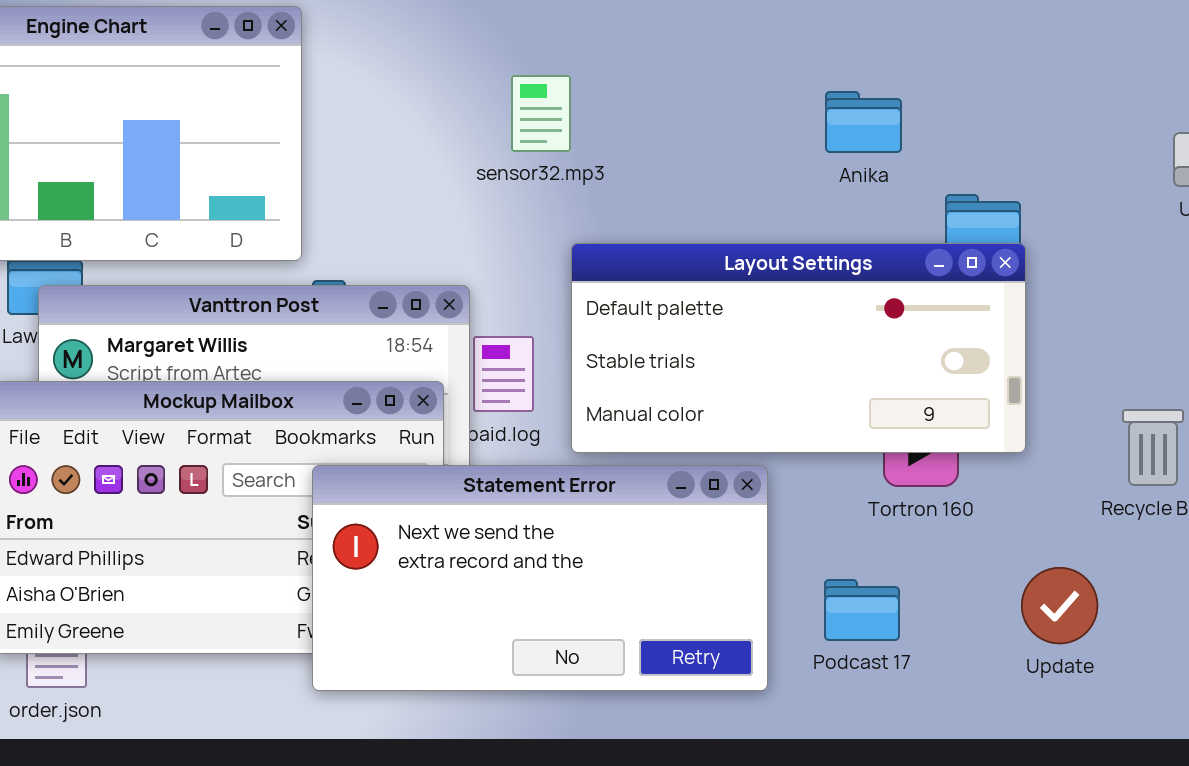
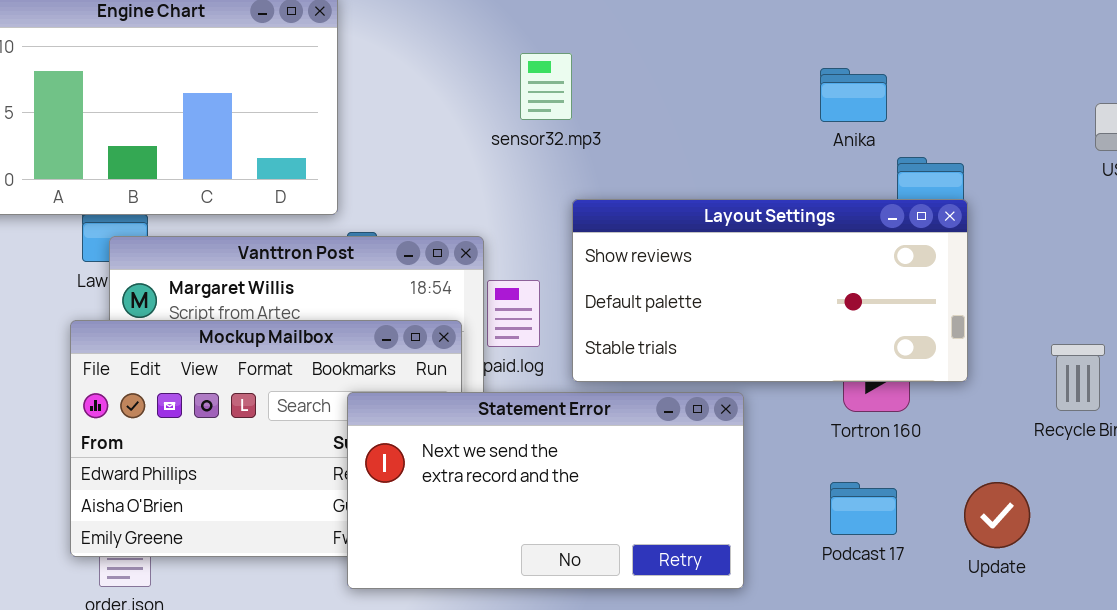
Anika: [825,91,902,153] -> [820,68,887,122], moved
Layout Settings: [571,243,1026,453] -> [572,199,968,382], scrolled up 1 row
Podcast 17: [824,579,900,641] -> [830,482,897,535], moved

